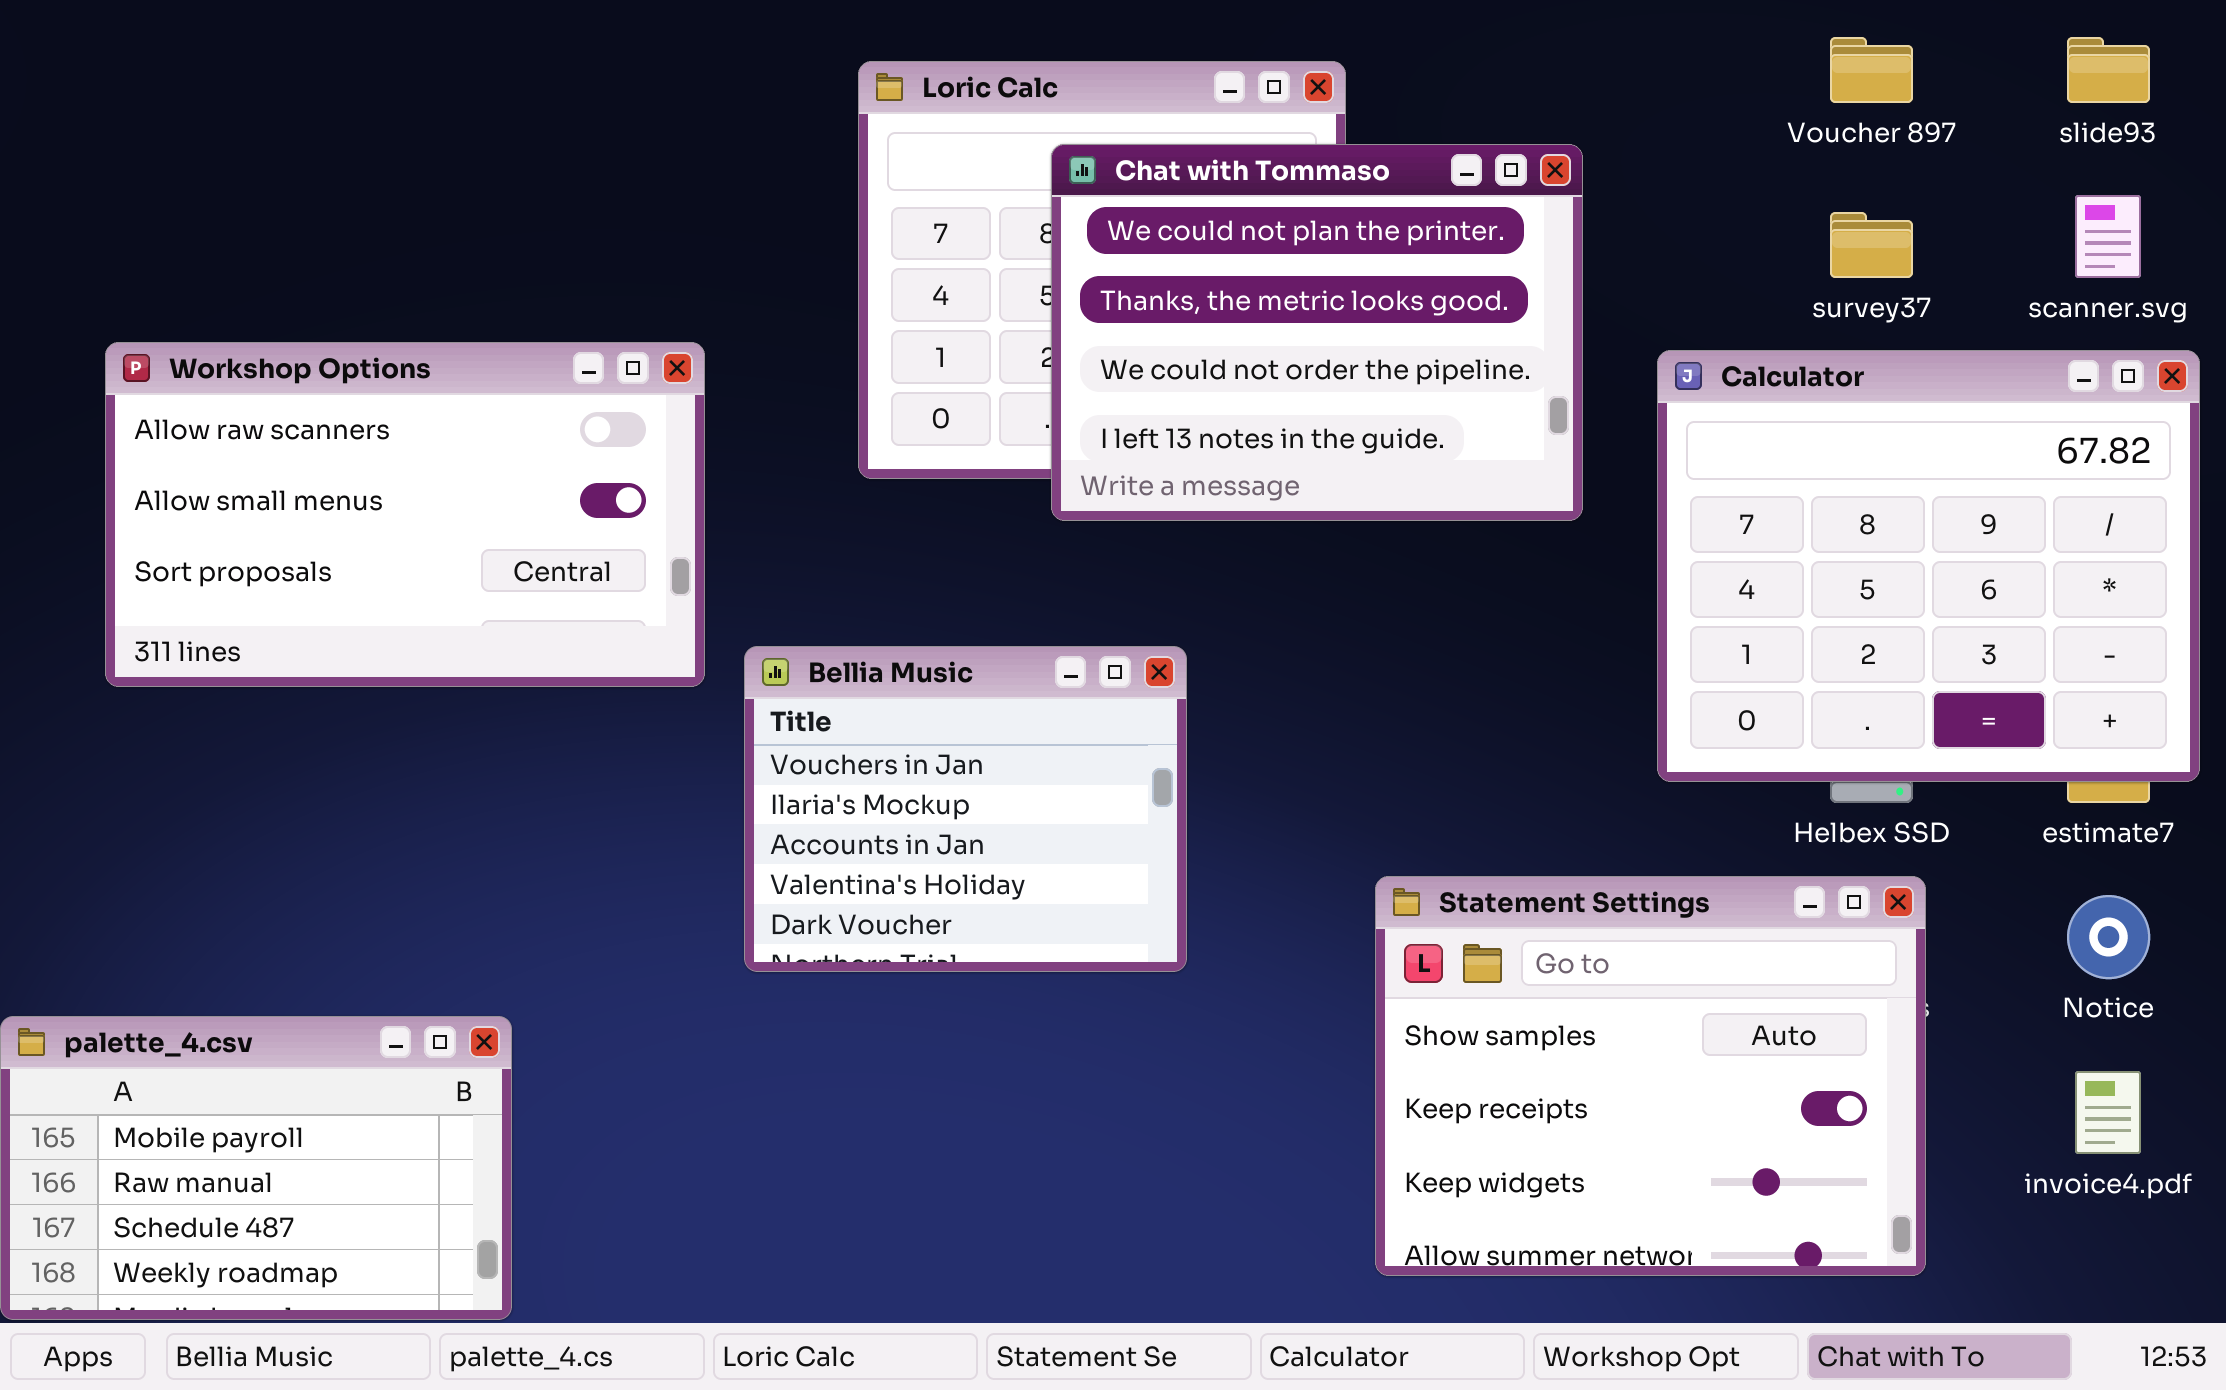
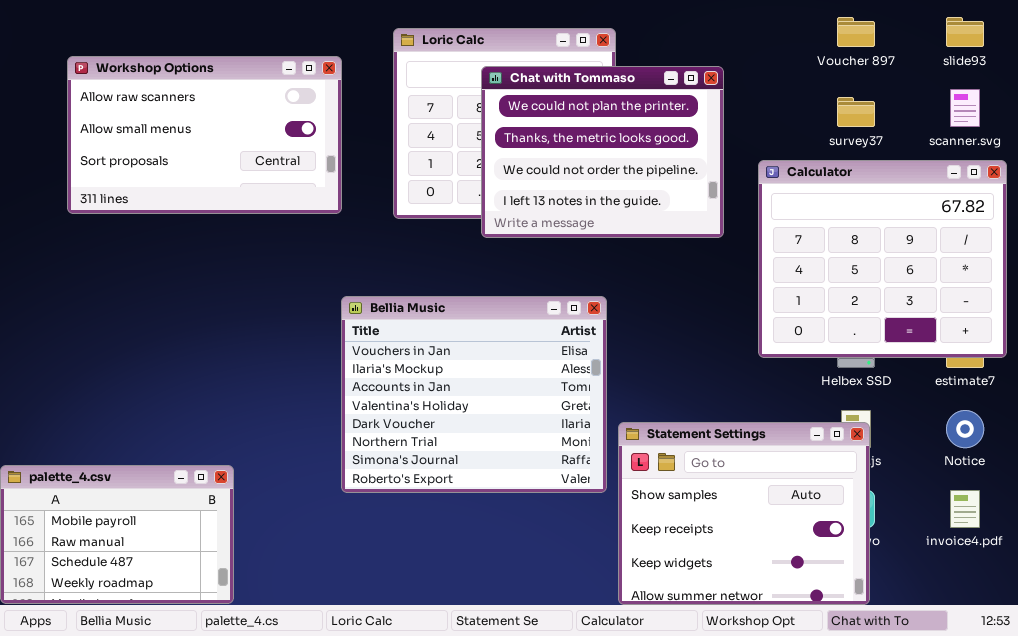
Workshop Options: [105,342,705,687] -> [67,56,342,214], moved
Bellia Music: [744,646,1187,972] -> [341,296,607,493], resized
Statement Settings: [1375,876,1926,1276] -> [618,422,870,605], moved

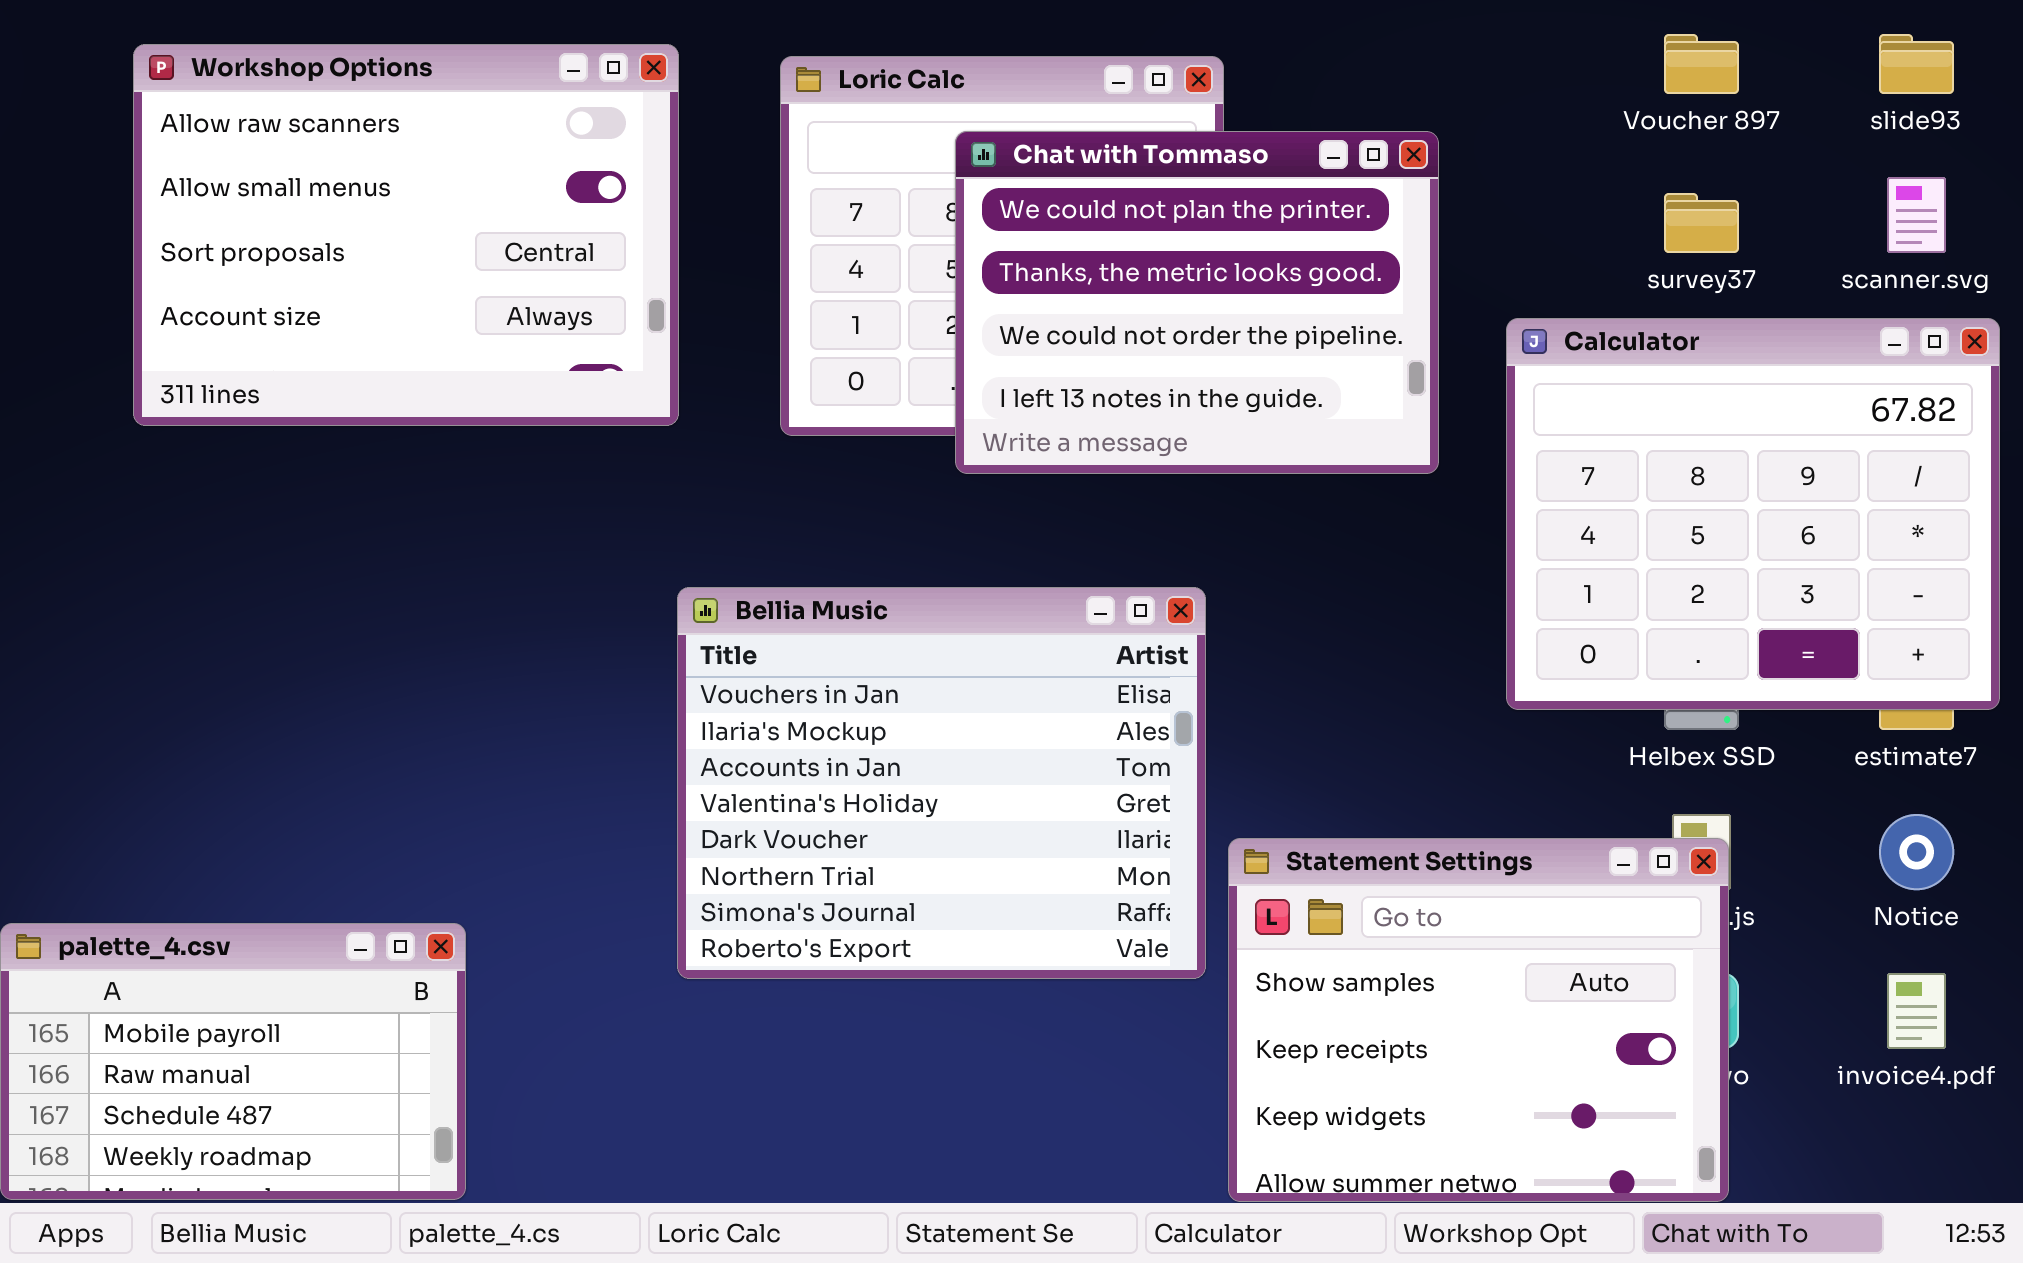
Workshop Options: [67,56,342,214] -> [133,44,679,426], resized

